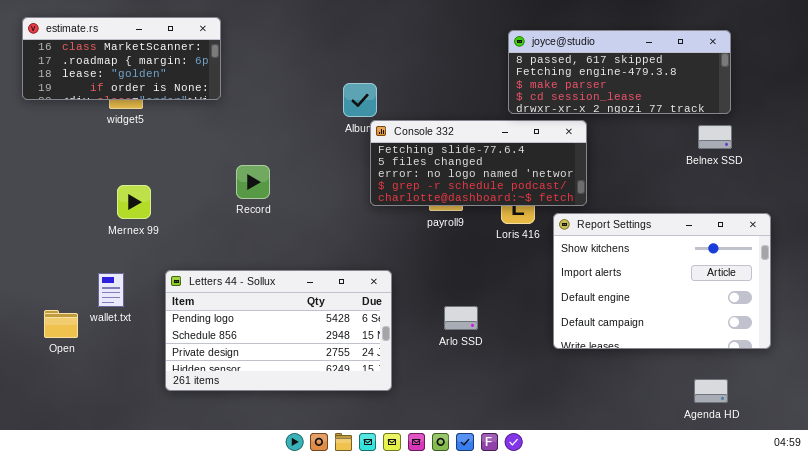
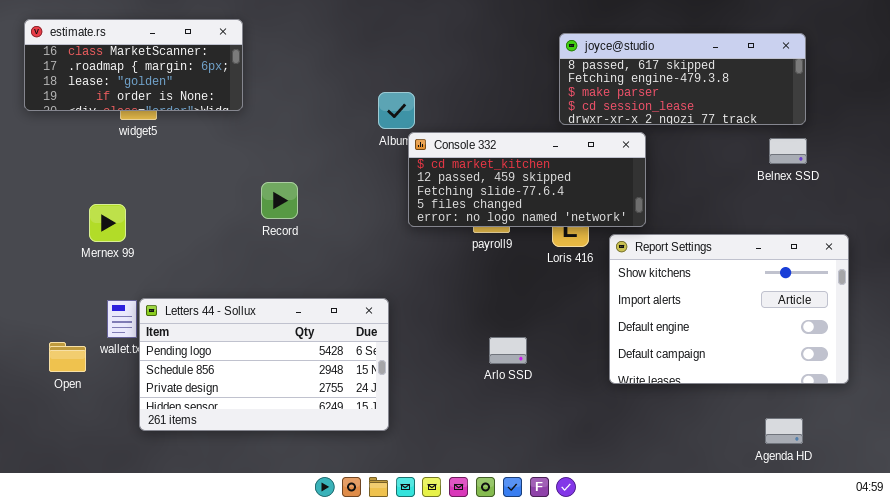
Console 332: [370,120,587,206] -> [408,132,646,227], scrolled up 2 rows
Mernex 99: [117,185,151,219] -> [89,204,126,242], moved
Letters 44 - Sollux: [165,270,392,391] -> [139,298,389,431], moved

